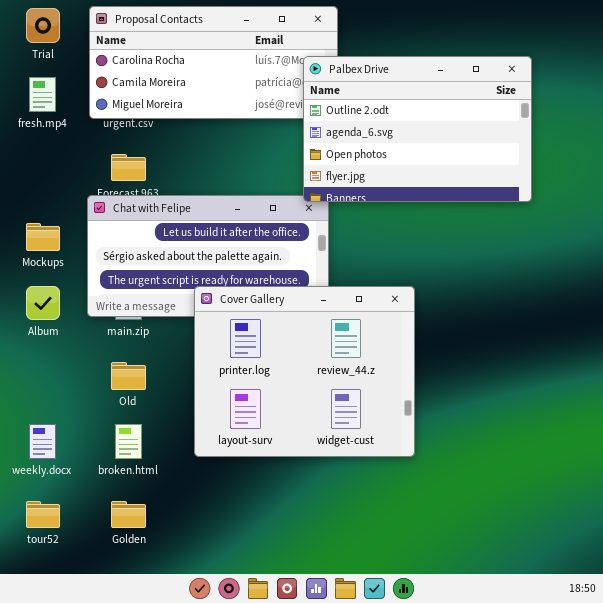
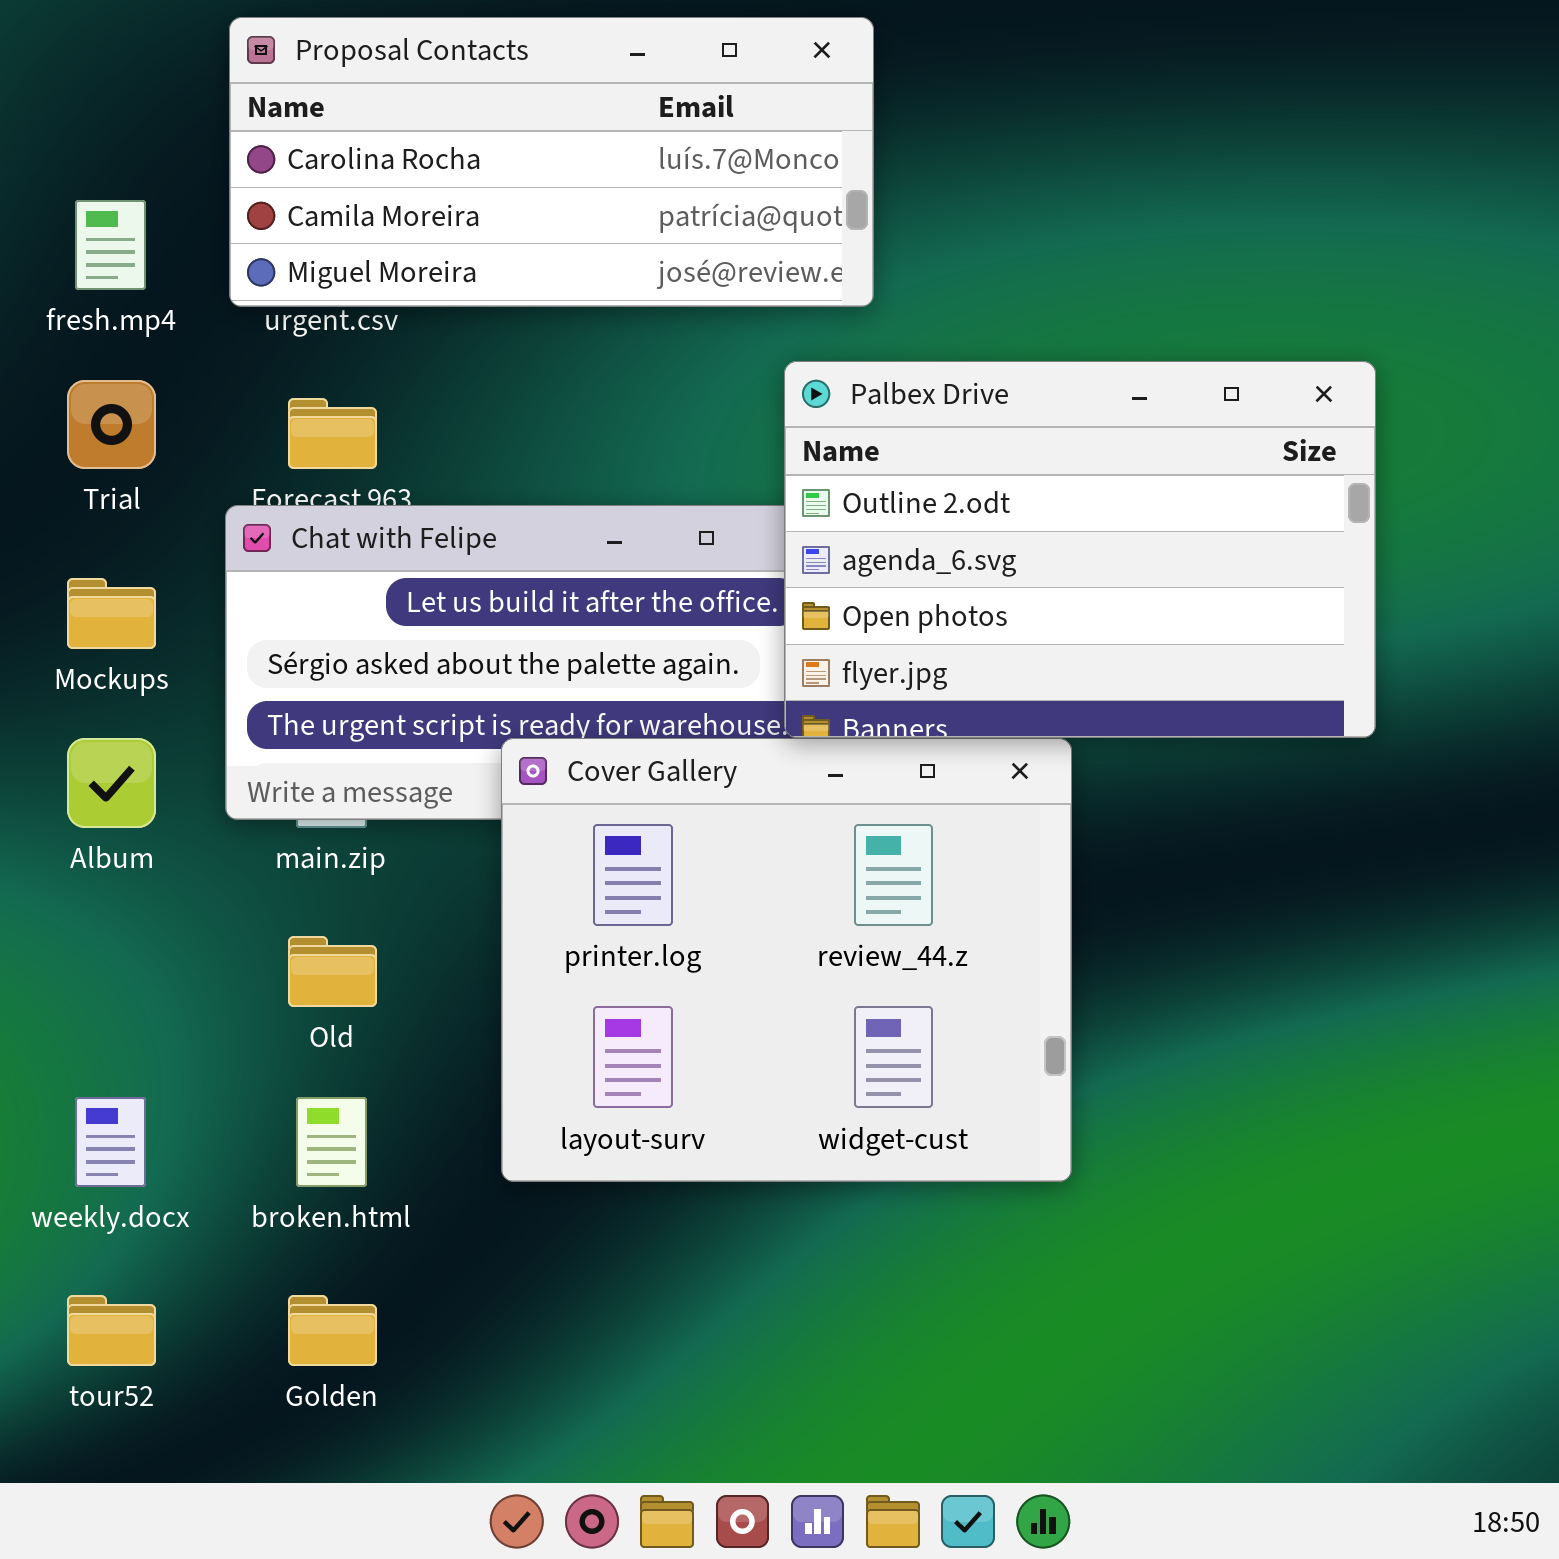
Trial: [26,8,60,43] -> [67,380,156,469], moved
Palbex Drive: [303,56,532,202] -> [784,361,1376,738], moved

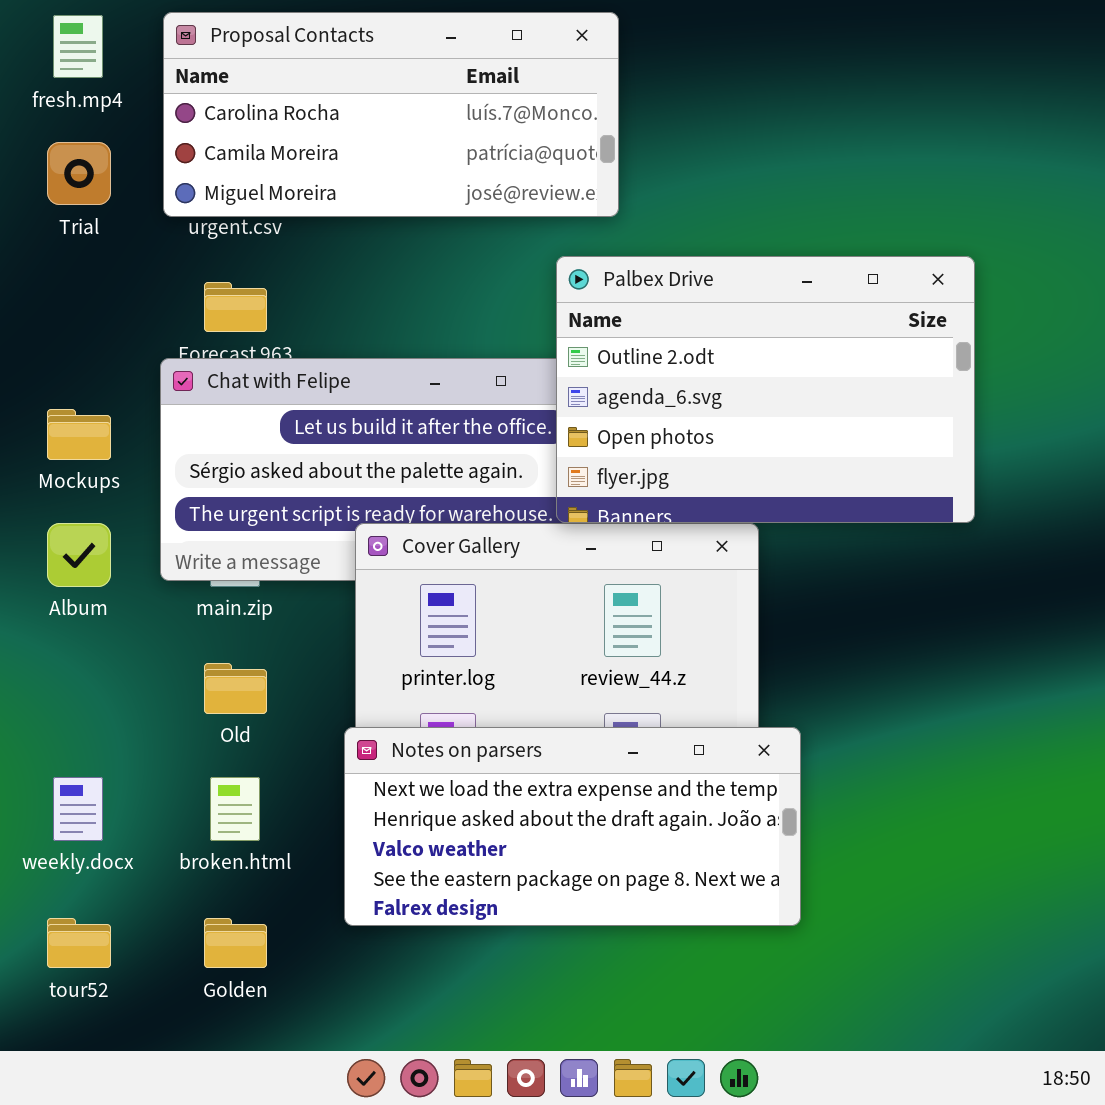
fresh.mp4: [75,200,146,290] -> [53,15,103,78], moved
Trial: [67,380,156,469] -> [47,142,111,205], moved
Notes on parsers: none -> [344,727,801,926], opened

